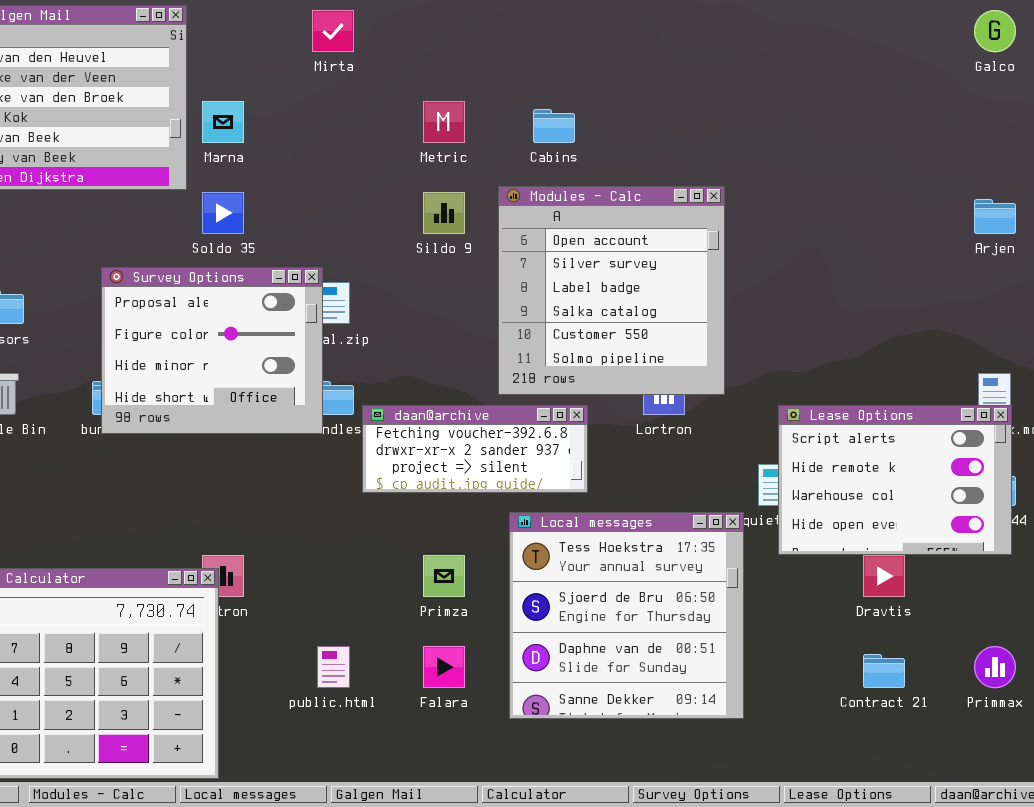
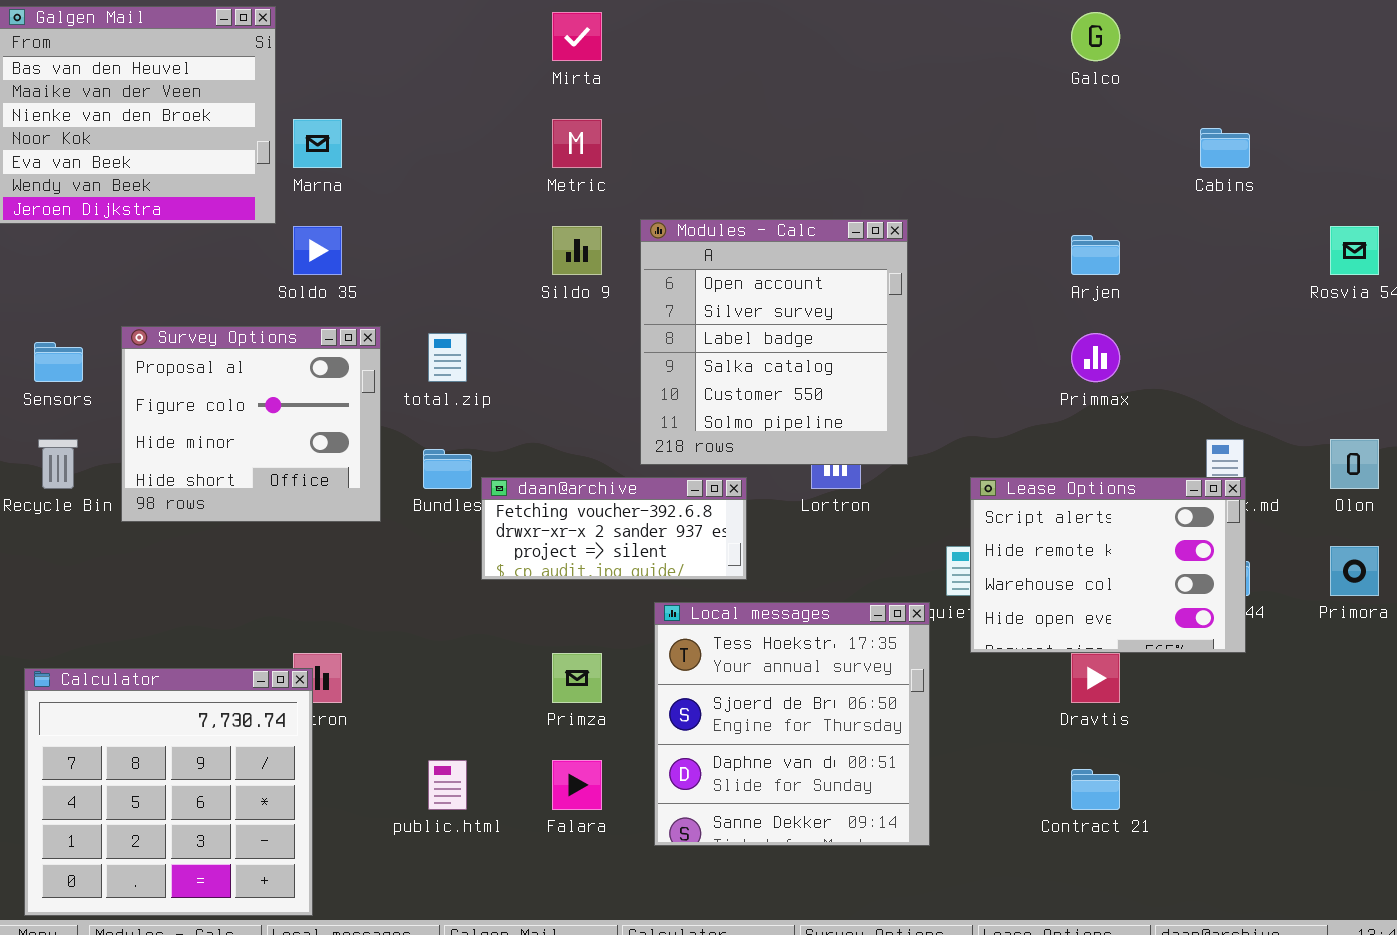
Mirta: [312,10,354,52] -> [552,12,602,61], moved
Galco: [974,10,1016,52] -> [1071,12,1120,61], moved
Cabins: [533,109,575,143] -> [1200,128,1250,168], moved
Arjen: [974,199,1016,234] -> [1071,235,1120,275], moved
Survey Options: [101,267,323,434] -> [121,326,381,522], moved
Primmax: [974,646,1016,688] -> [1071,333,1120,382], moved

